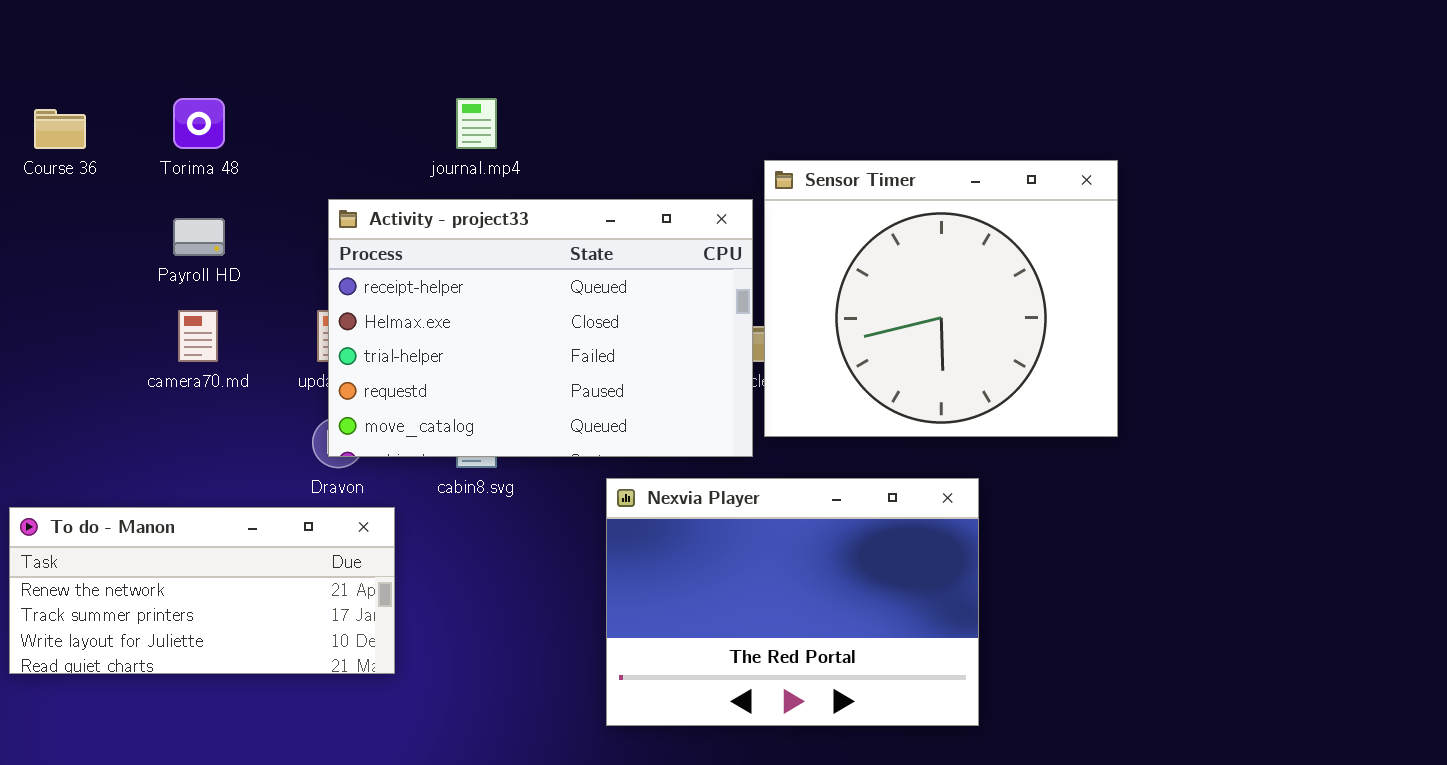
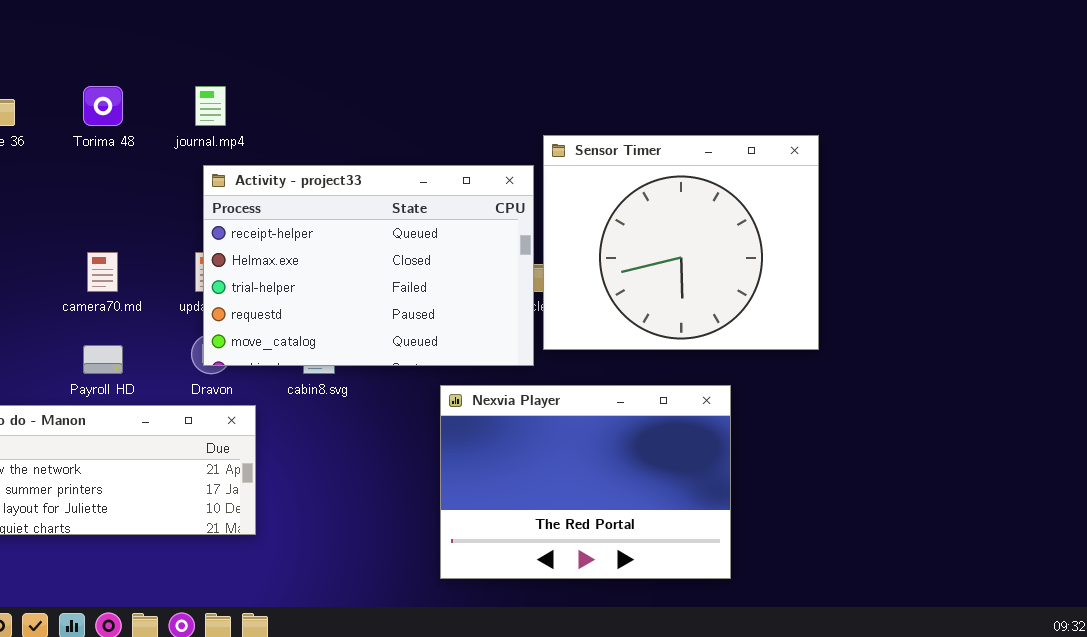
journal.mp4: [456,98,497,149] -> [195,86,226,126], moved
Payroll HD: [173,218,225,256] -> [83,345,123,374], moved
Nexvia Player: [606,478,979,726] -> [440,385,731,579], moved

